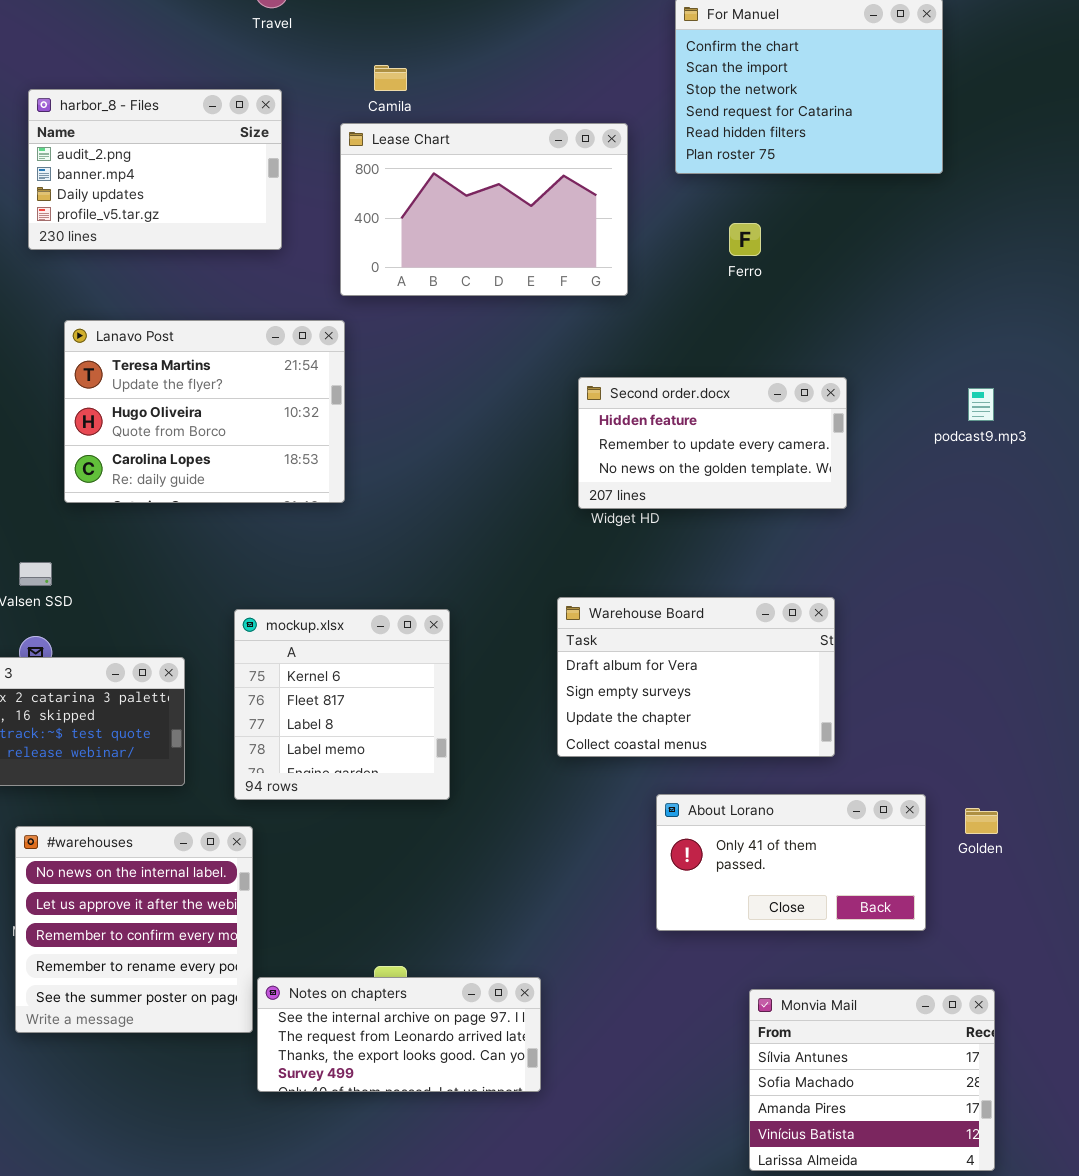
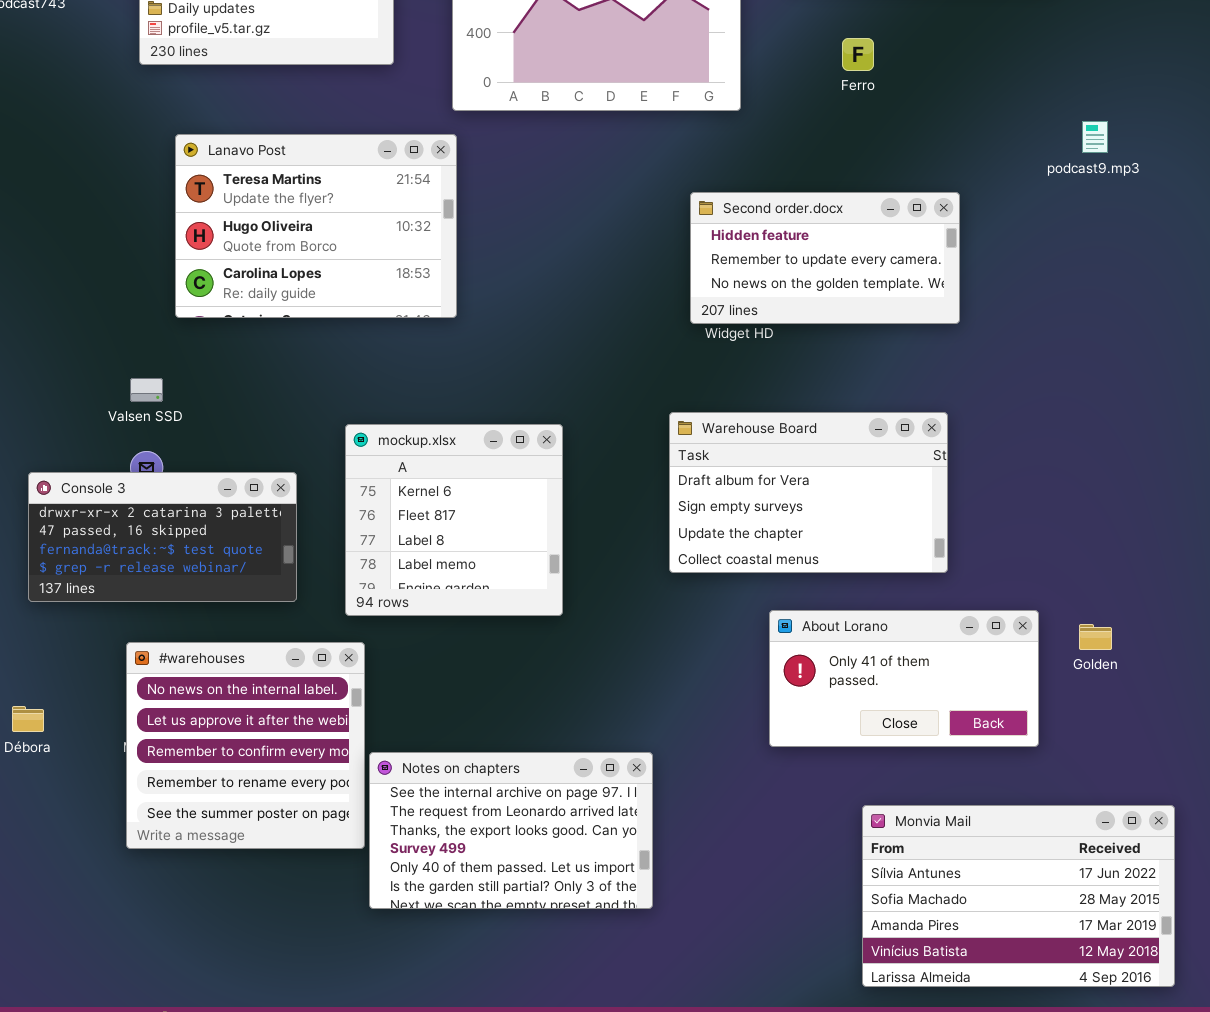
podcast9.mp3: [968,388,994,421] -> [1082,121,1108,153], moved
Notes on chapters: [257,977,541,1092] -> [369,752,653,909], resized
Monvia Mail: [749,989,995,1171] -> [862,805,1175,987], resized

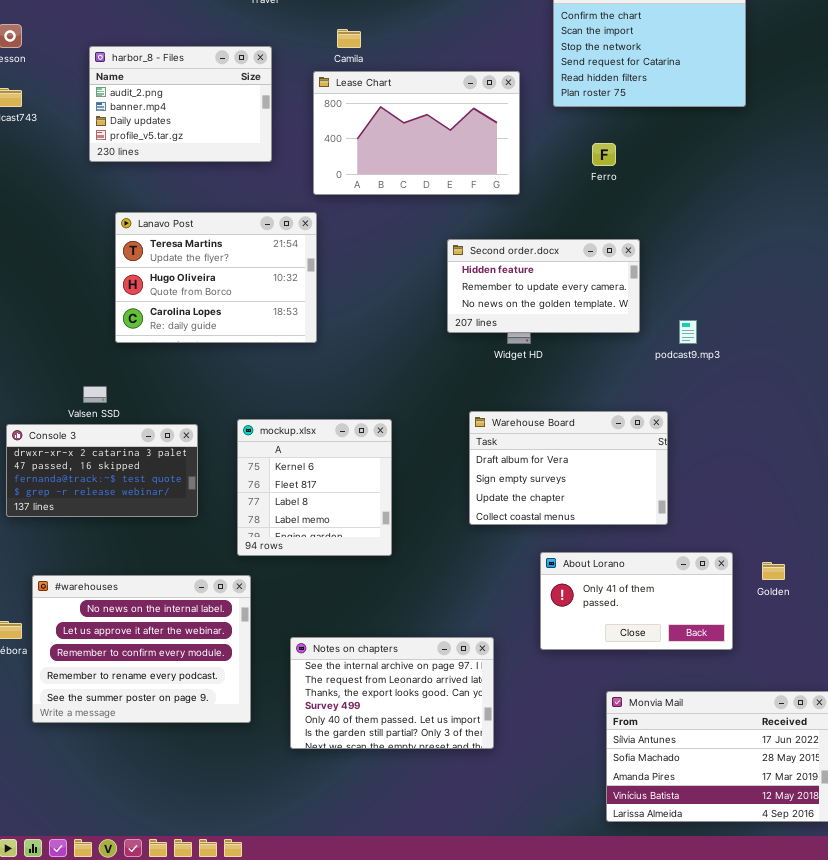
podcast9.mp3: [1082,121,1108,153] -> [679,320,697,344], moved
Second order.docx: [690,192,960,324] -> [447,239,640,333], moved
Console 3: [28,472,297,602] -> [6,424,198,517], moved
#warehouses: [126,642,365,849] -> [32,575,251,723], resized
Notes on chapters: [369,752,653,909] -> [290,637,494,749], moved

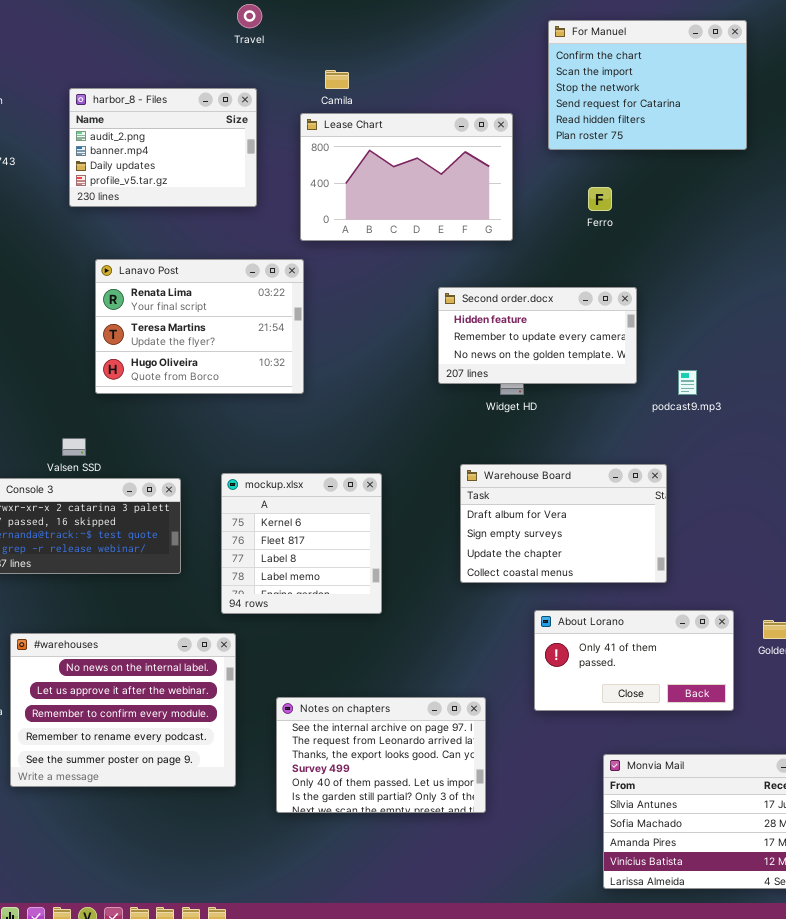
Lanavo Post: [115,212,317,343] -> [95,259,304,394], scrolled up 1 row

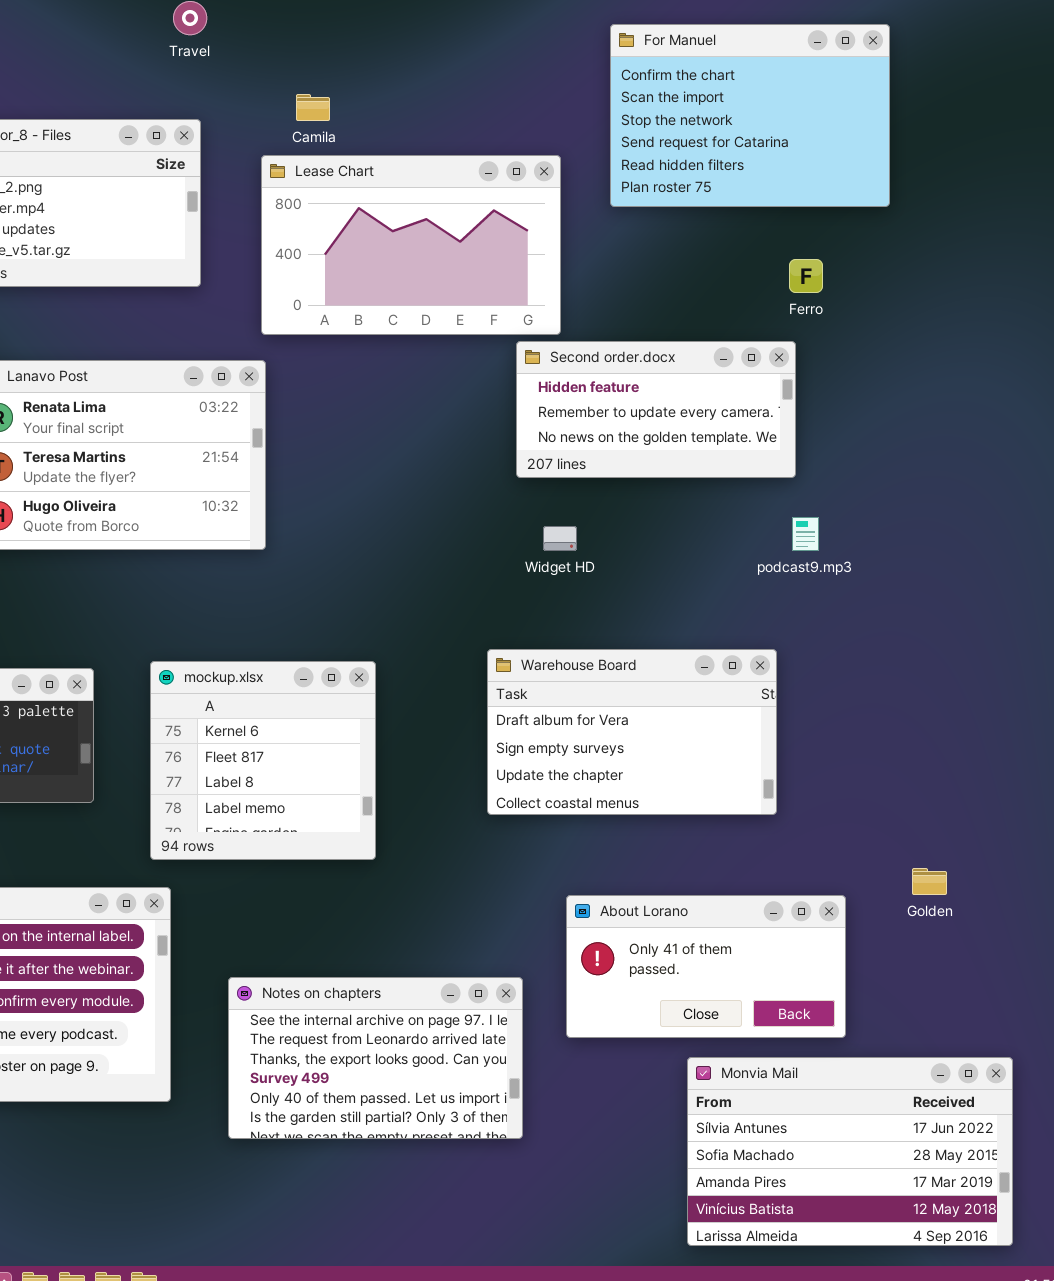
Ferro: [588,187,612,211] -> [789,259,823,293], moved
Second order.docx: [438,287,637,384] -> [516,341,796,478], moved
About Lorano: [534,610,734,711] -> [566,895,846,1038], moved

